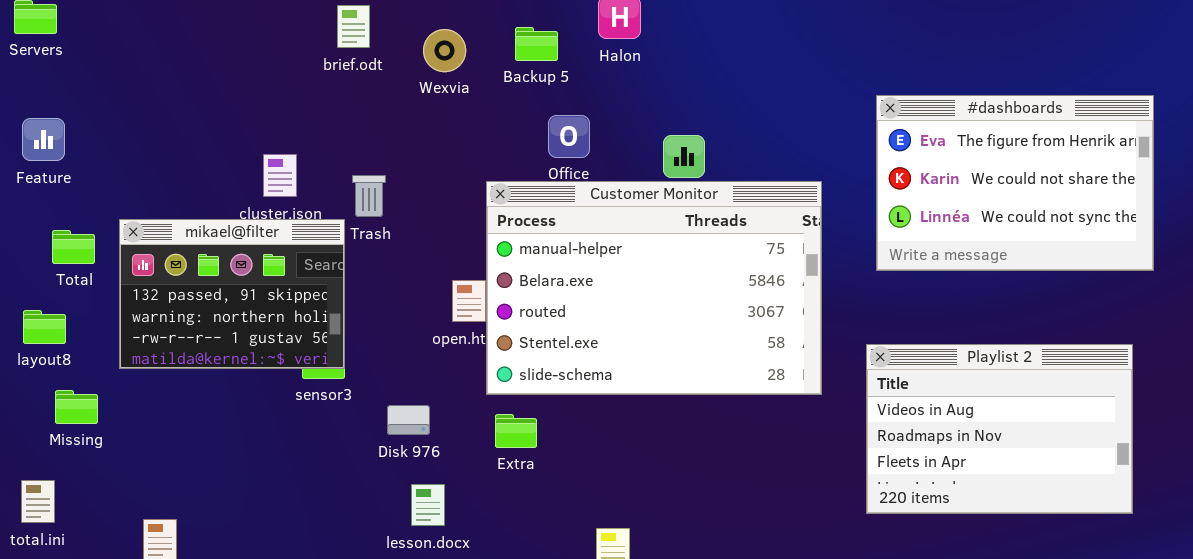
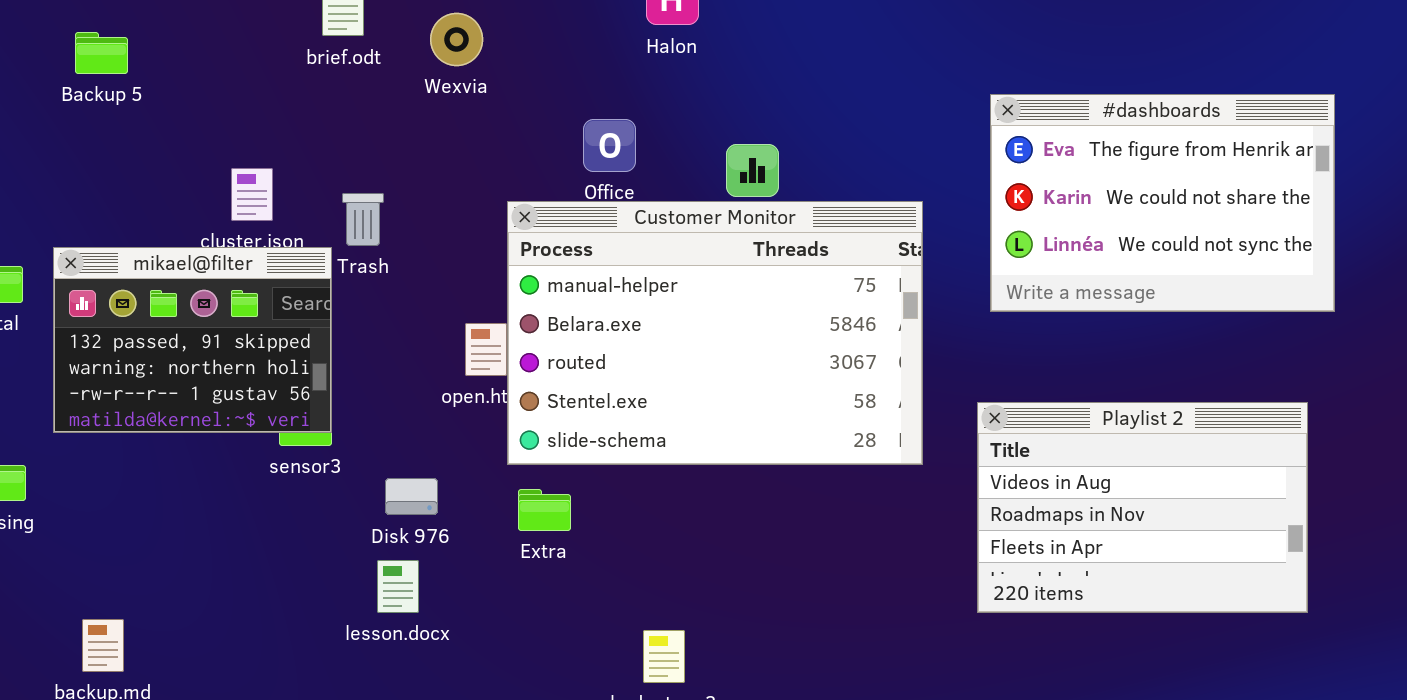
Backup 5: [515,27,558,61] -> [75,32,128,74], moved
lesson.docx: [411,484,445,526] -> [377,560,419,613], moved

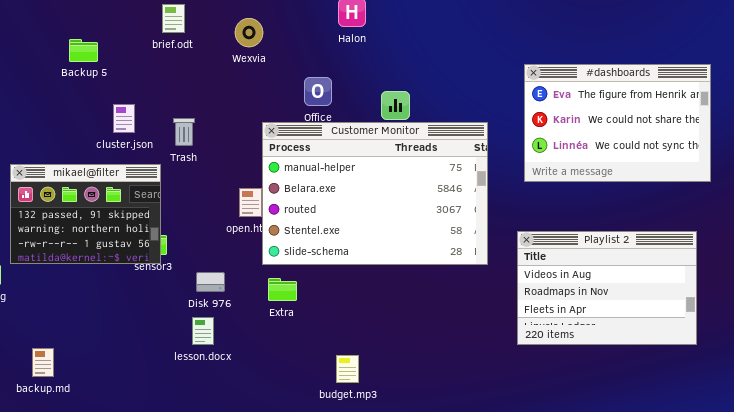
Wexvia: [430,13,483,66] -> [235,18,263,47], moved
Backup 5: [75,32,128,74] -> [69,39,98,62], moved
mikael@filter: [53,247,332,433] -> [10,164,161,264], moved

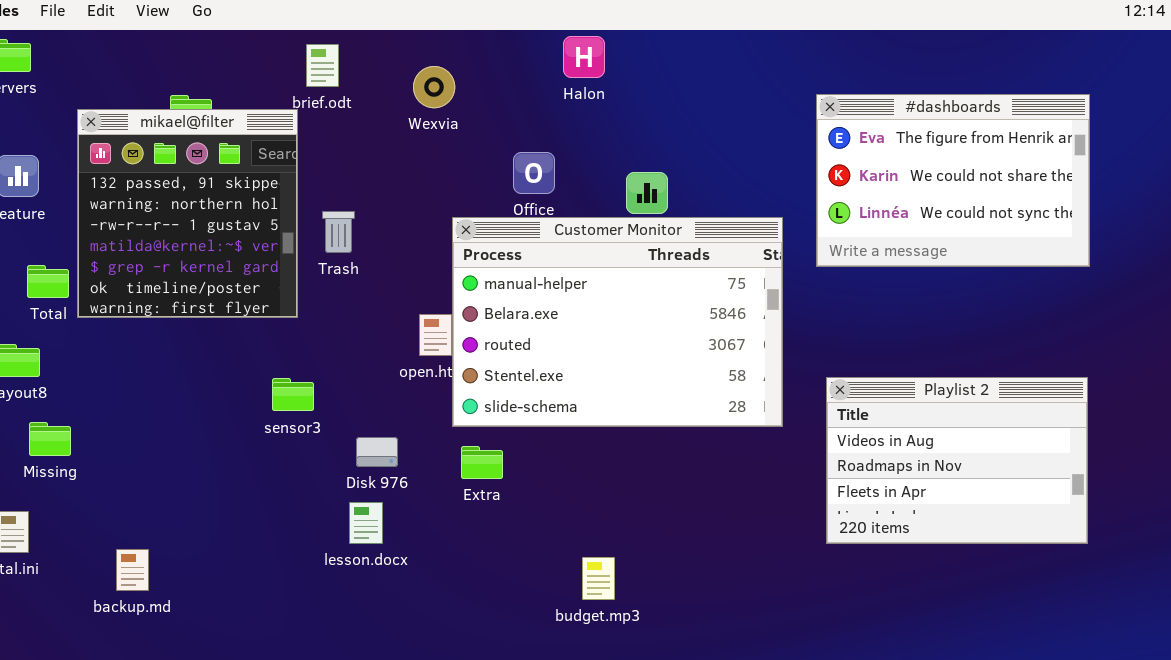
#dashboards: [524,64,711,182] -> [816,94,1090,267], moved
mikael@filter: [10,164,161,264] -> [77,109,298,318], moved, resized
budget.mp3: [336,355,359,383] -> [582,557,615,600], moved

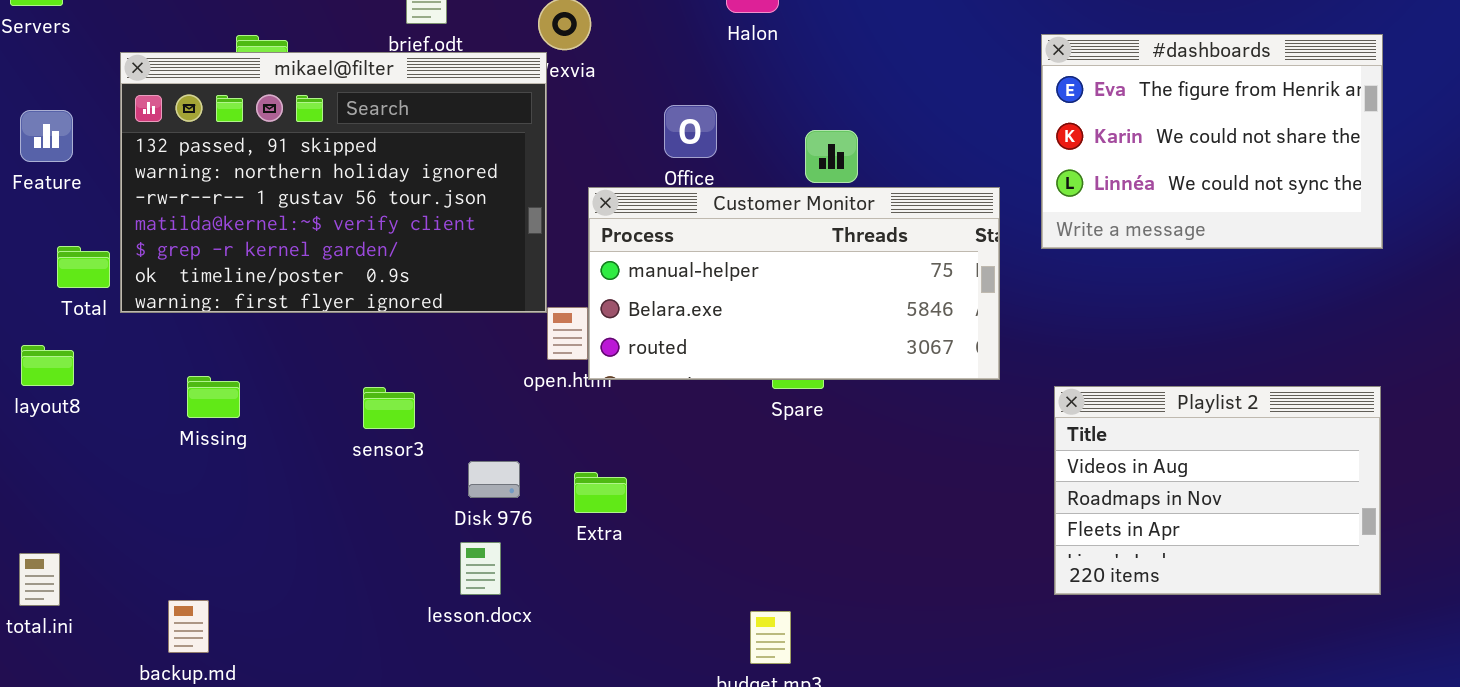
mikael@filter: [77,109,298,318] -> [120,52,547,313], resized
Customer Monitor: [452,217,783,427] -> [588,187,1000,380], resized
Missing: [29,422,71,456] -> [187,376,240,418], moved
Extra: [461,446,503,479] -> [574,472,627,513], moved

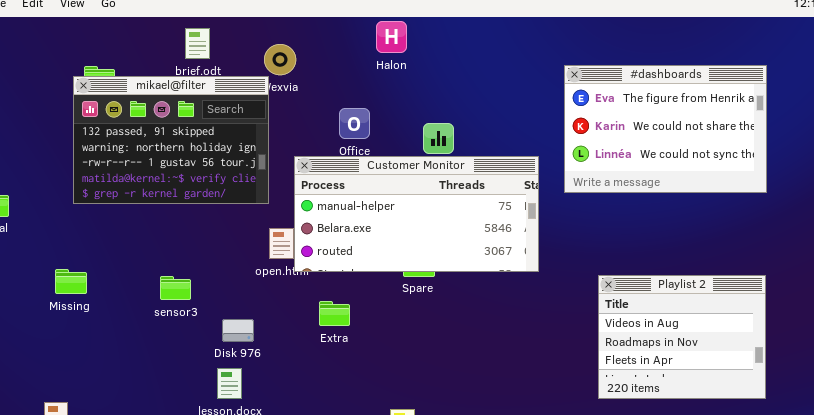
mikael@filter: [120,52,547,313] -> [73,76,269,204], resized
Playlist 2: [1054,386,1381,595] -> [598,275,766,399], resized
Extra: [574,472,627,513] -> [319,301,350,326], moved

